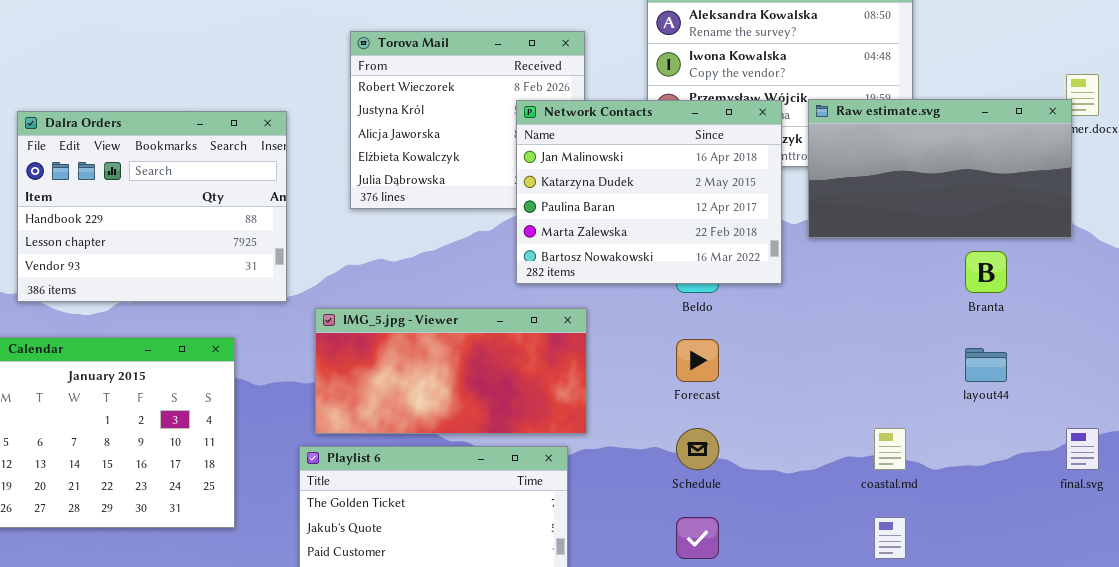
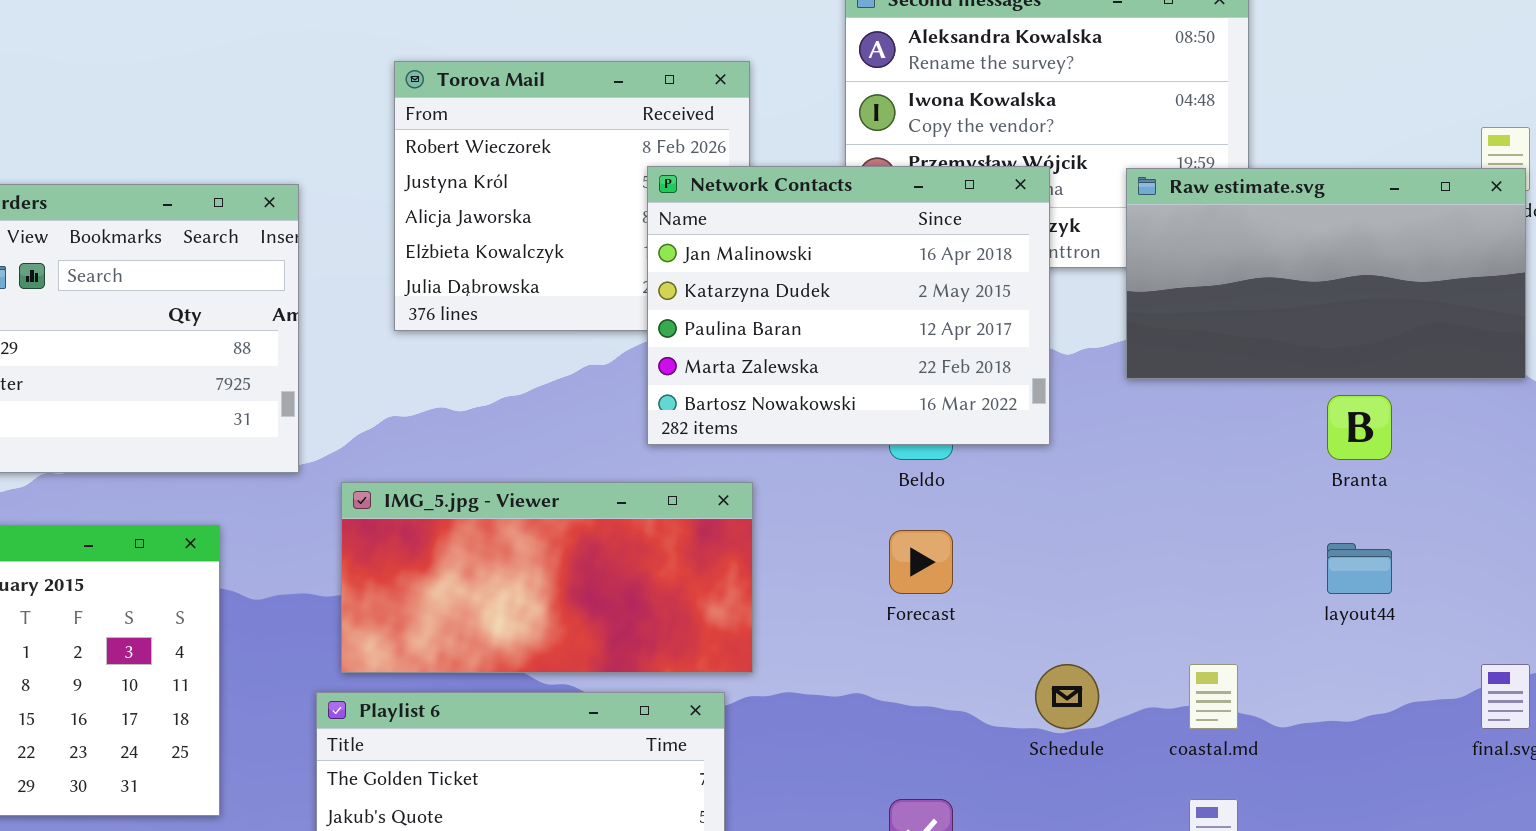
Raw estimate.svg: [808,99,1072,238] -> [1126,168,1526,379], moved
Schedule: [676,428,719,470] -> [1035,664,1099,729], moved

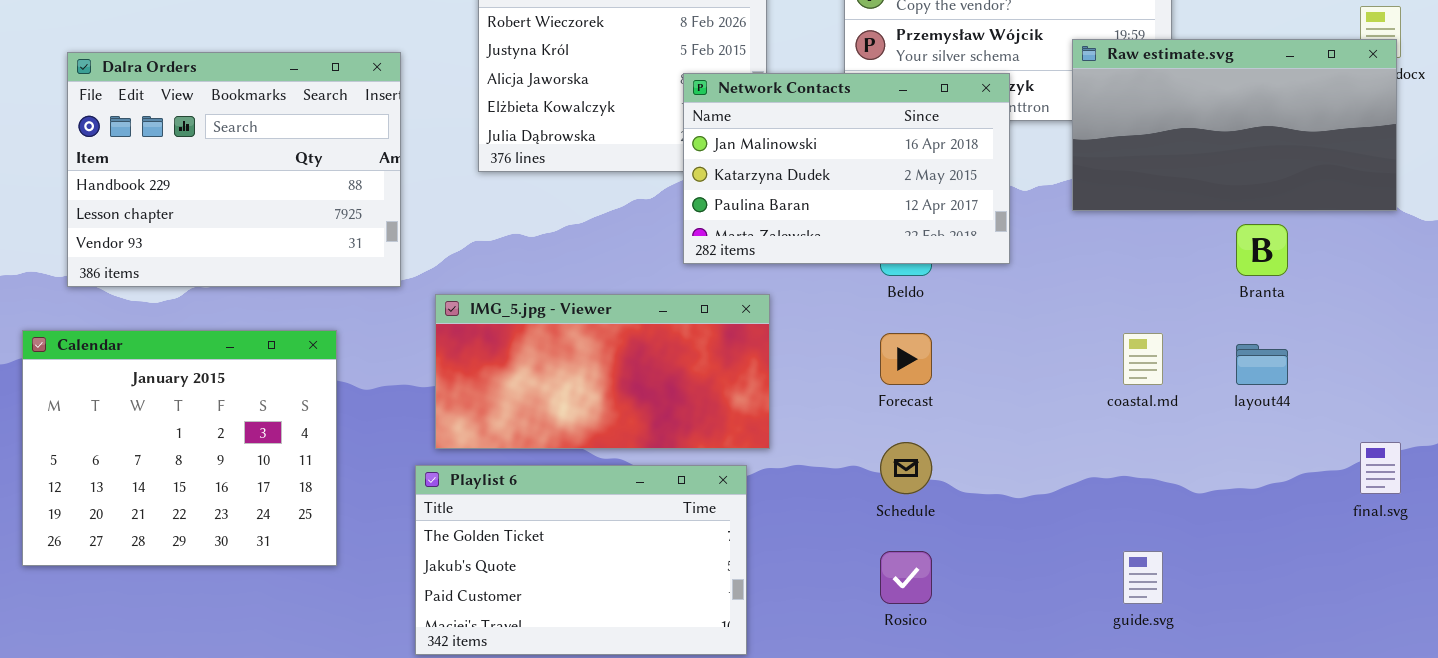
Network Contacts: [647,166,1050,445] -> [683,73,1010,264], resized
Schedule: [1035,664,1099,729] -> [880,442,932,494], moved
coastal.md: [1189,664,1238,729] -> [1123,333,1163,385], moved

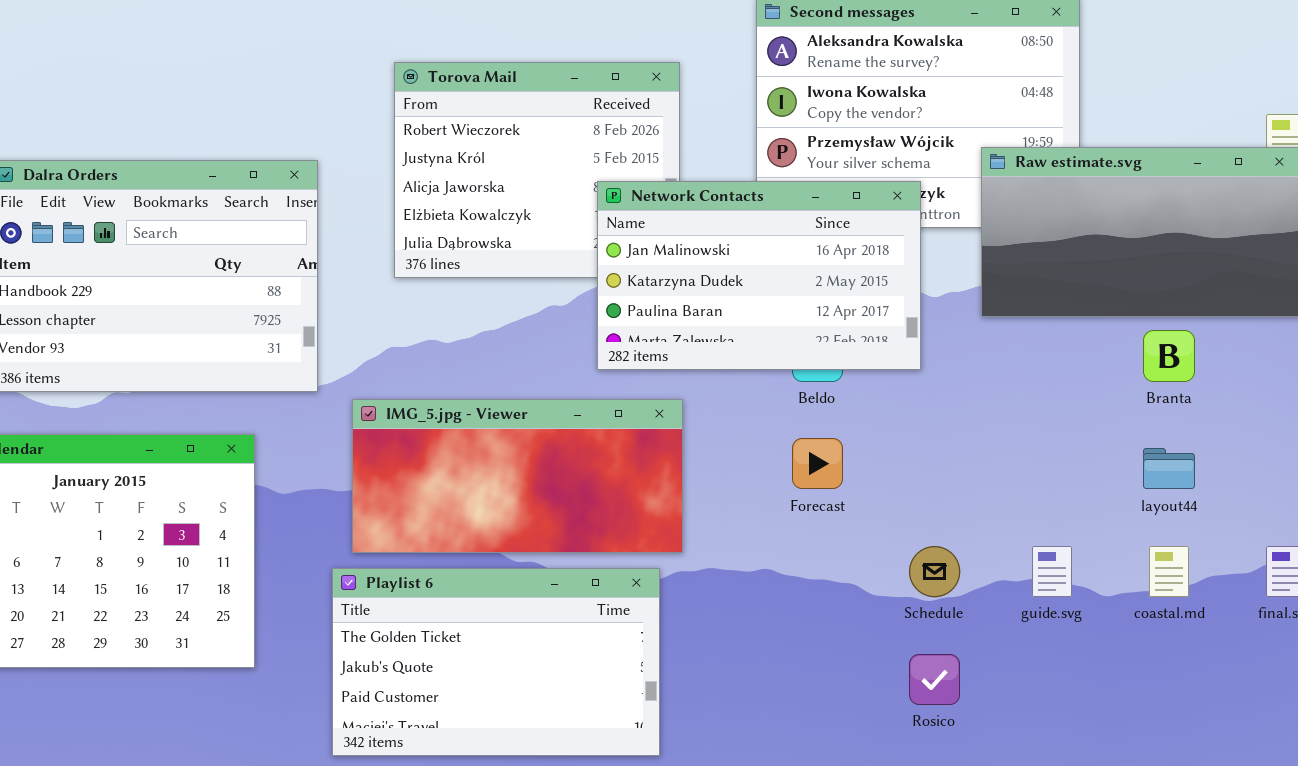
coastal.md: [1123,333,1163,385] -> [1149,546,1189,597], moved
Schedule: [880,442,932,494] -> [909,546,960,597], moved
Rosico: [880,551,932,604] -> [909,654,960,705], moved
guide.svg: [1123,551,1163,604] -> [1032,546,1072,597], moved

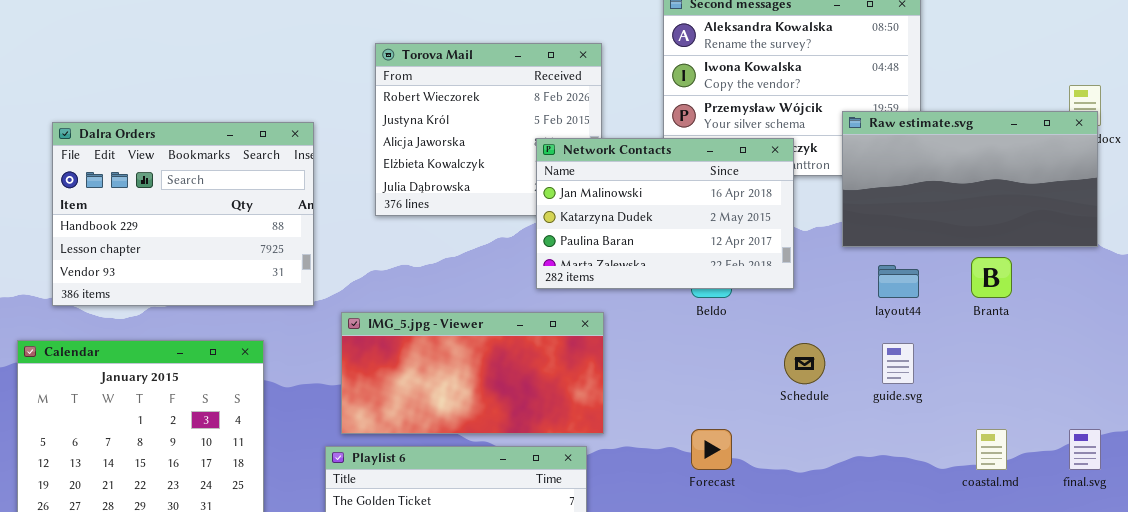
Forecast: [792,438,843,489] -> [691,429,732,470], moved
layout44: [1143,448,1195,489] -> [878,265,919,298], moved
Schedule: [909,546,960,597] -> [784,343,825,384], moved
guide.svg: [1032,546,1072,597] -> [882,343,914,384], moved

